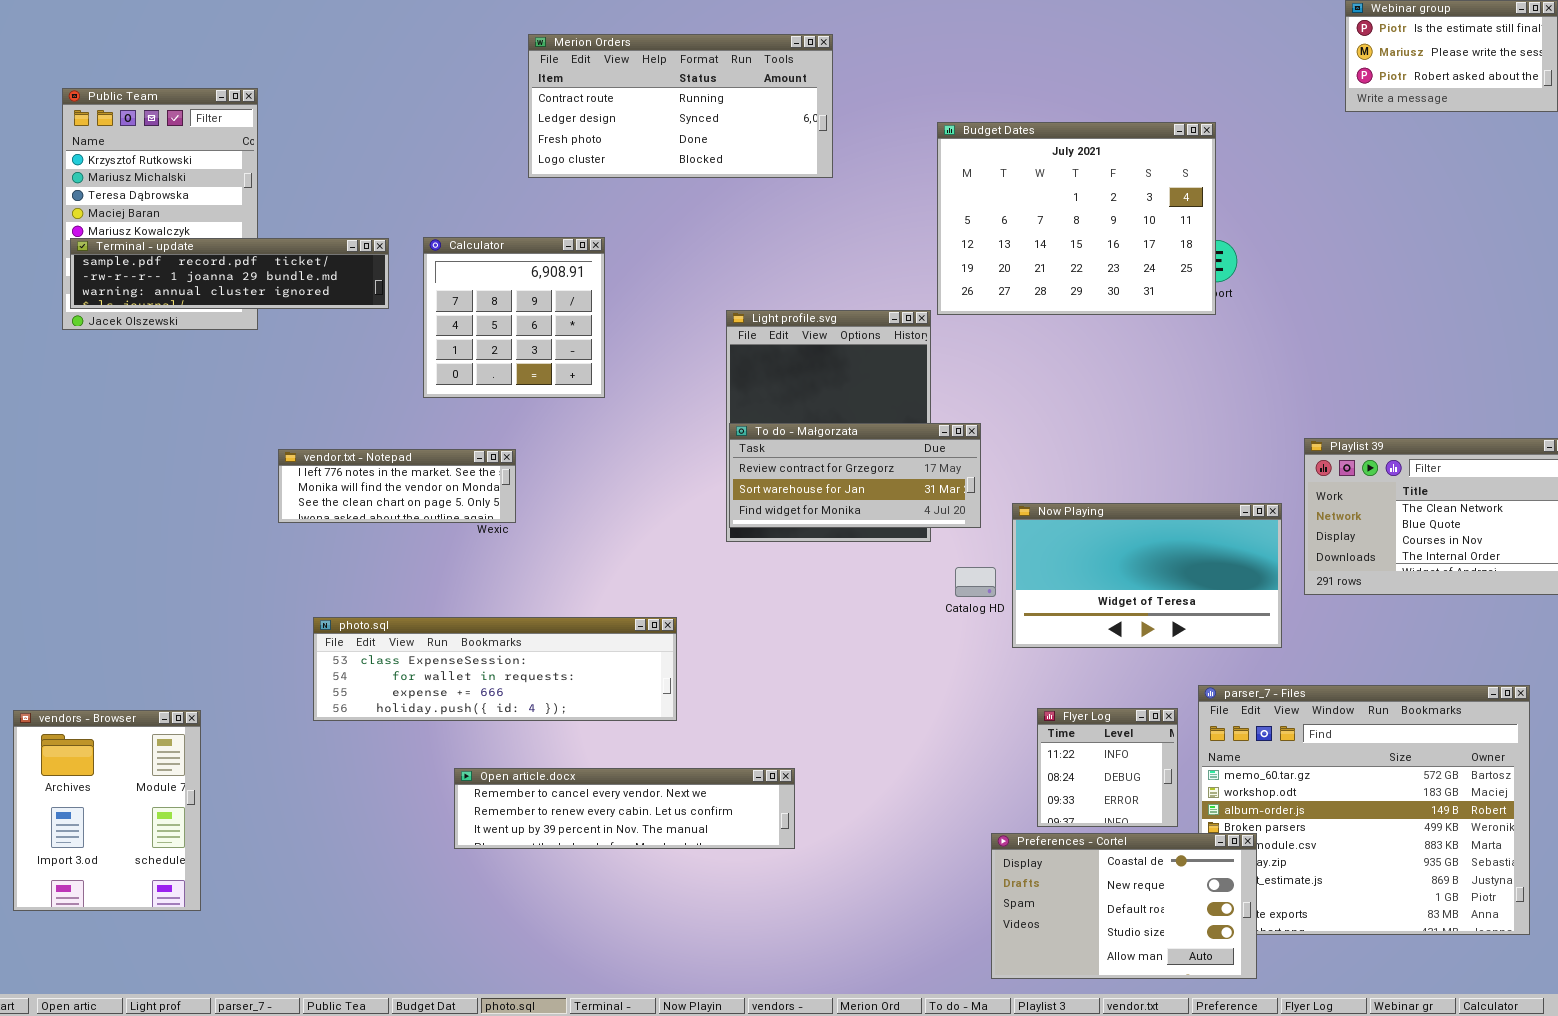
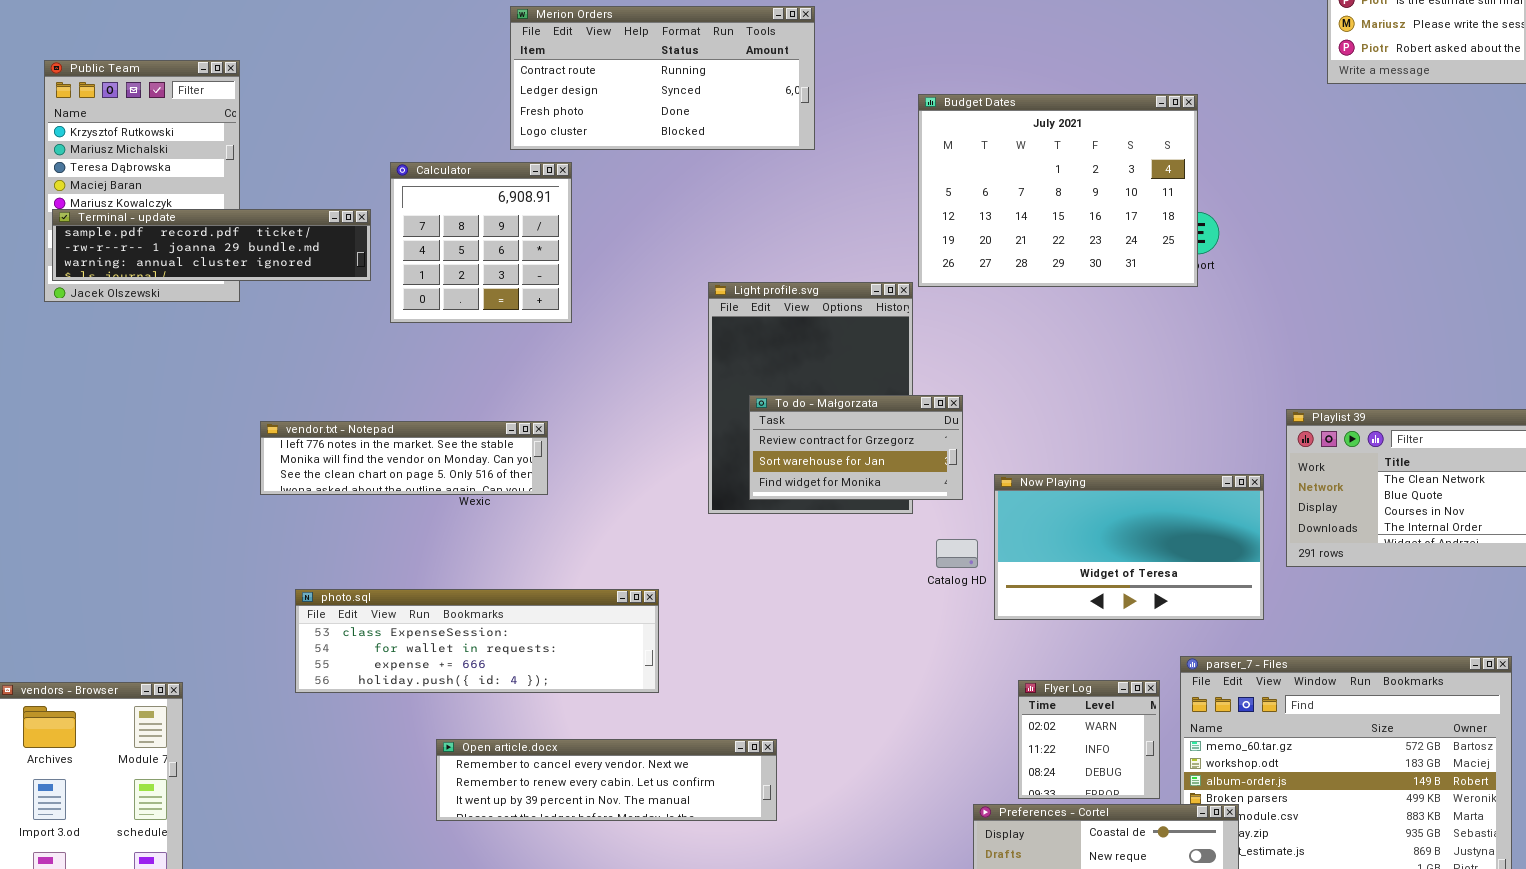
Calculator: [423,237,605,398] -> [390,162,572,323], moved
To do - Małgorzata: [729,423,981,528] -> [749,395,963,500], resized
vendor.txt - Notepad: [278,449,516,523] -> [260,421,548,495], resized
Flyer Log: [1037,708,1178,827] -> [1018,680,1160,799], scrolled up 1 row

